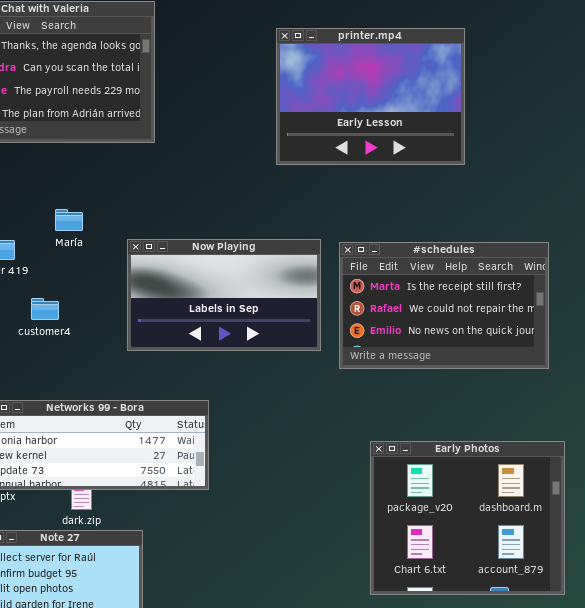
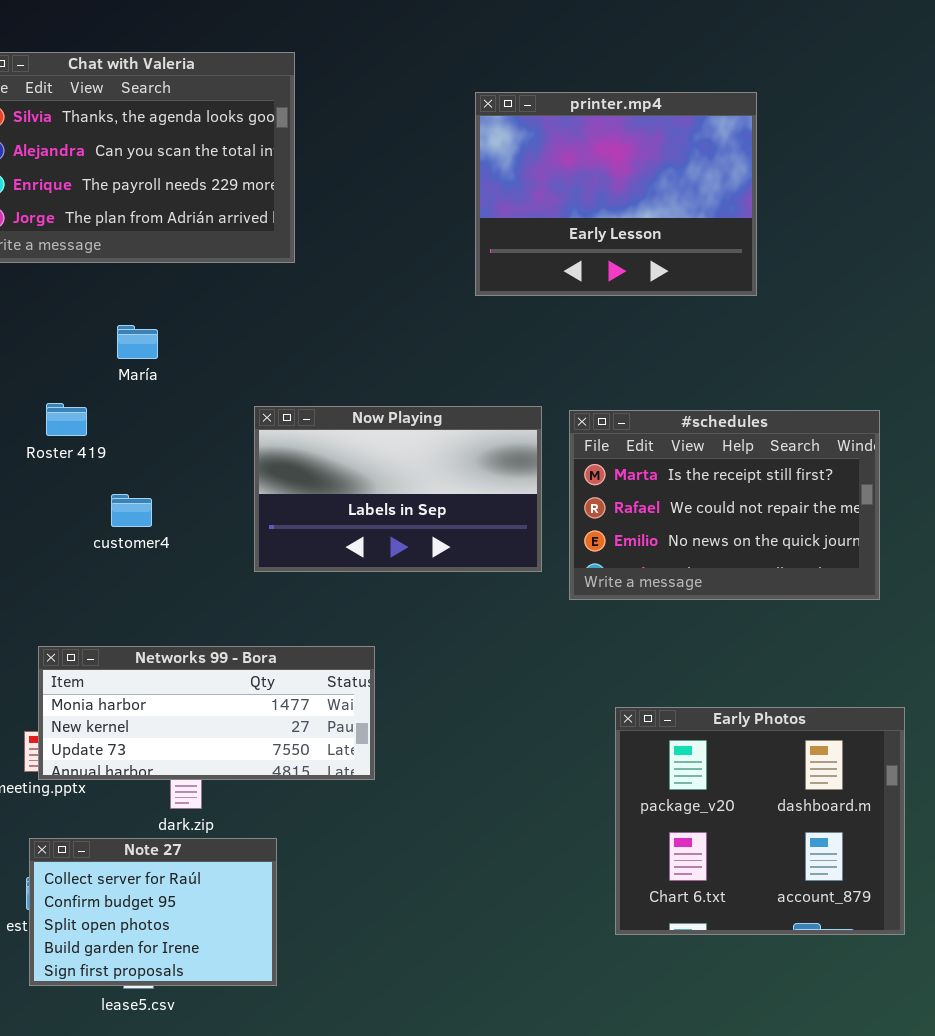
María: [55,209,83,231] -> [117,325,158,359], moved

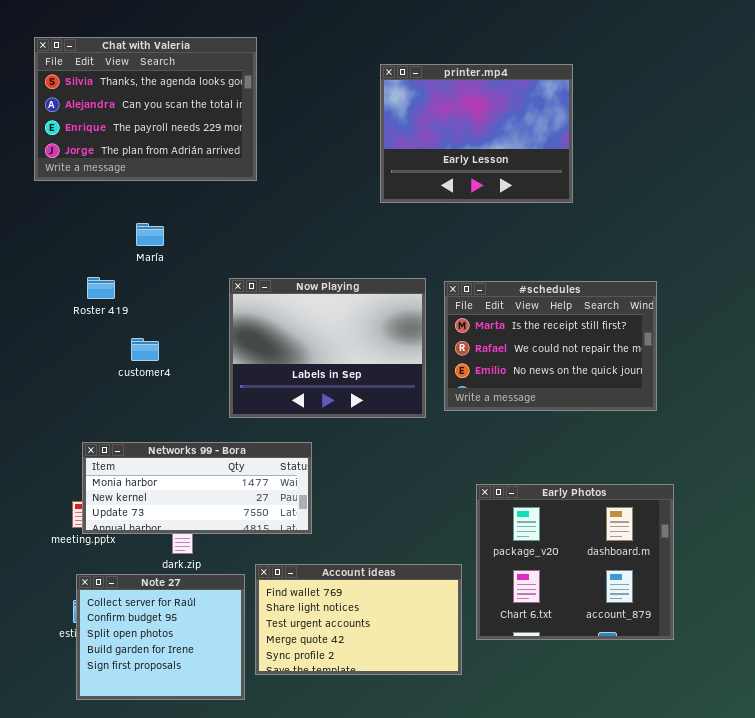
Now Playing: [254,406,542,572] -> [229,278,426,418], resized
Account ideas: none -> [255,564,462,675], opened
Note 27: [29,838,277,986] -> [76,574,245,700], resized

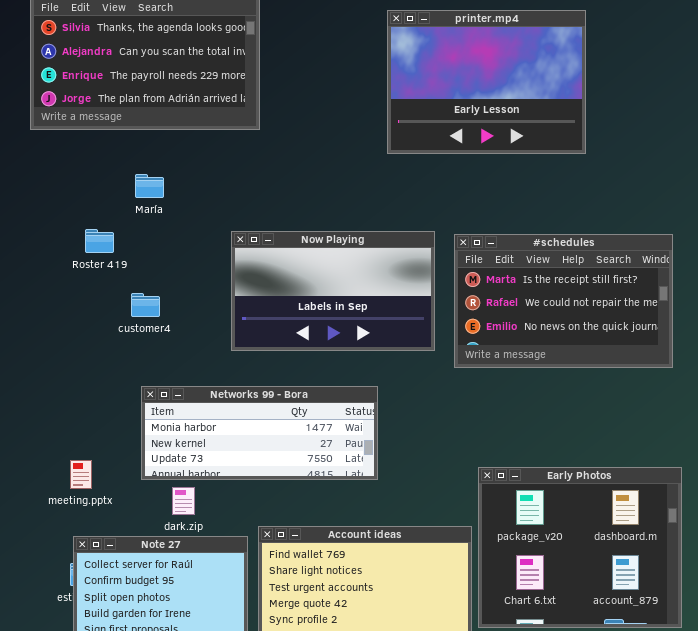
Now Playing: [229,278,426,418] -> [231,231,435,351], resized
Networks 99 - Bora: [82,442,312,534] -> [141,386,378,480], moved
Early Photos: [476,484,674,640] -> [478,467,682,628], moved

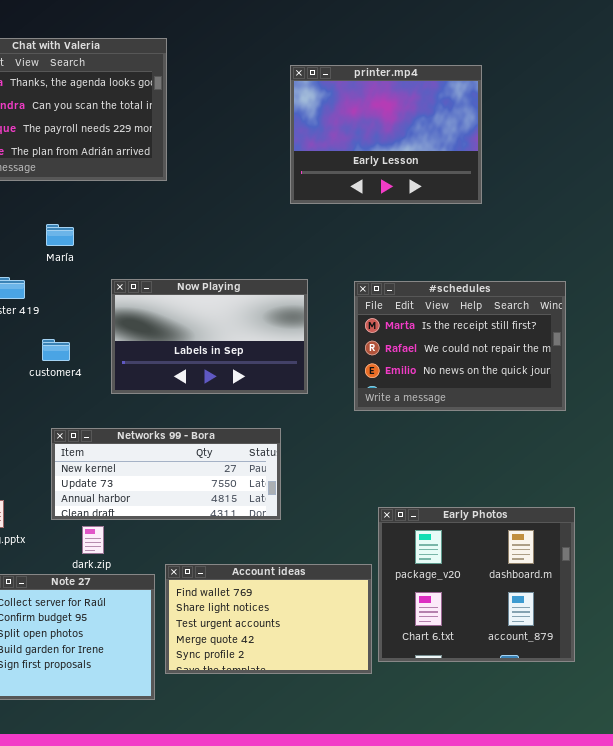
Now Playing: [231,231,435,351] -> [111,279,308,394], moved
Networks 99 - Bora: [141,386,378,480] -> [51,428,281,520], scrolled down 1 row

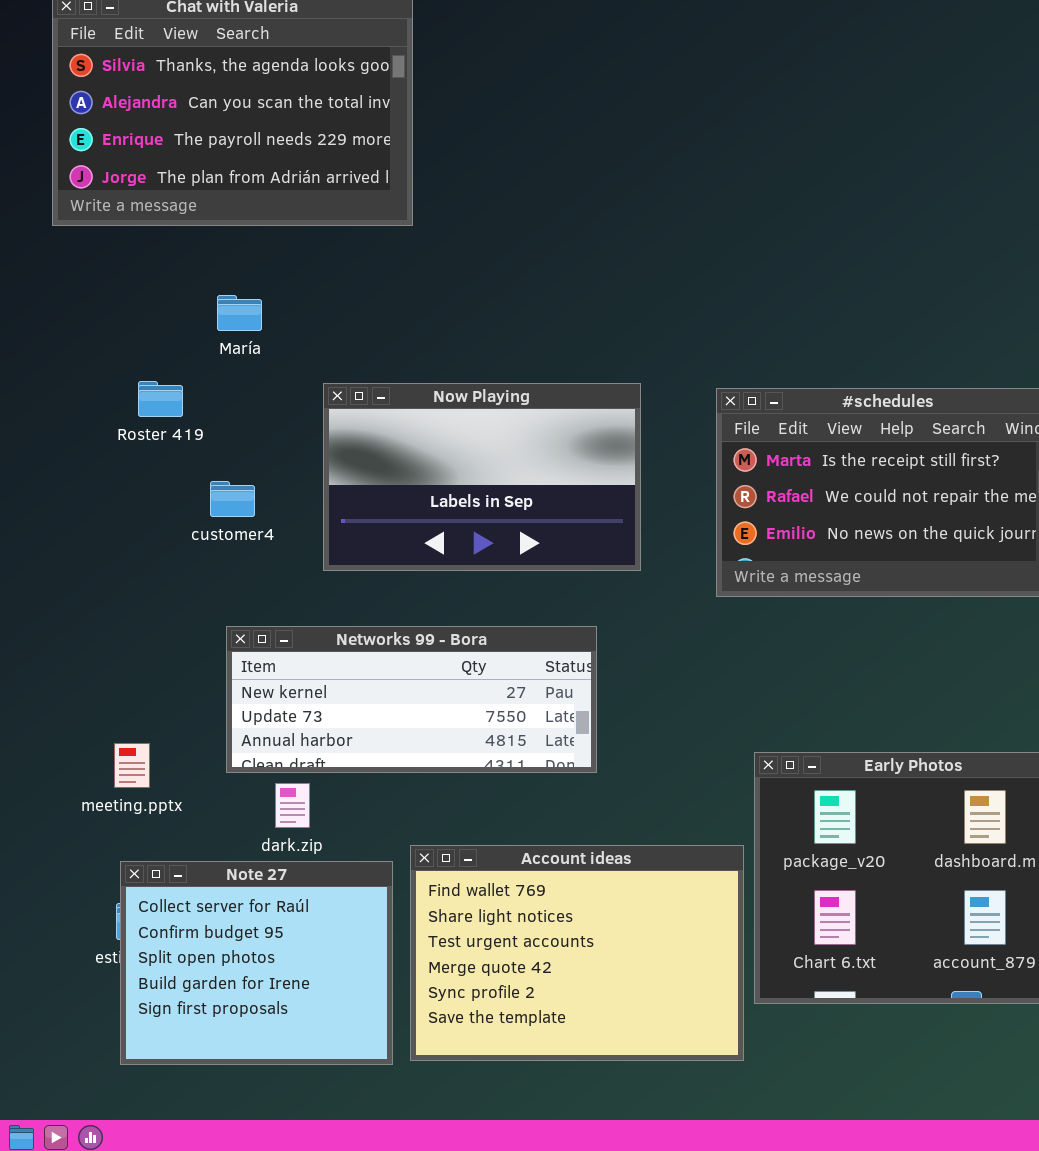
printer.mp4: [290,65,482,204] -> none, closed
Account ideas: [165,564,372,674] -> [410,845,744,1061], resized

